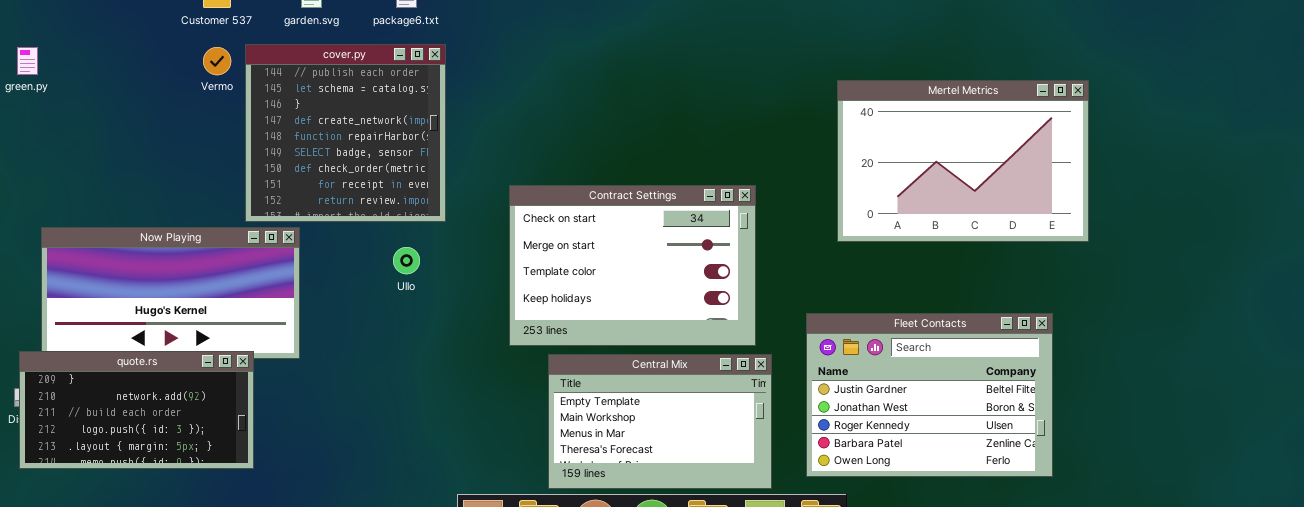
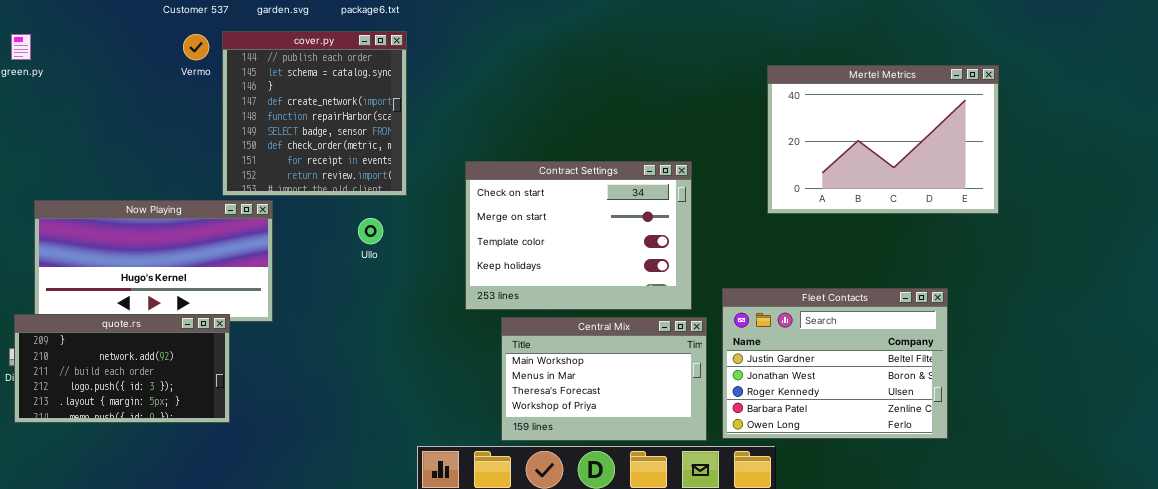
Fleet Contacts: [806,313,1053,477] -> [722,288,948,439], moved
Central Mix: [548,354,772,489] -> [501,317,707,441], scrolled down 1 row

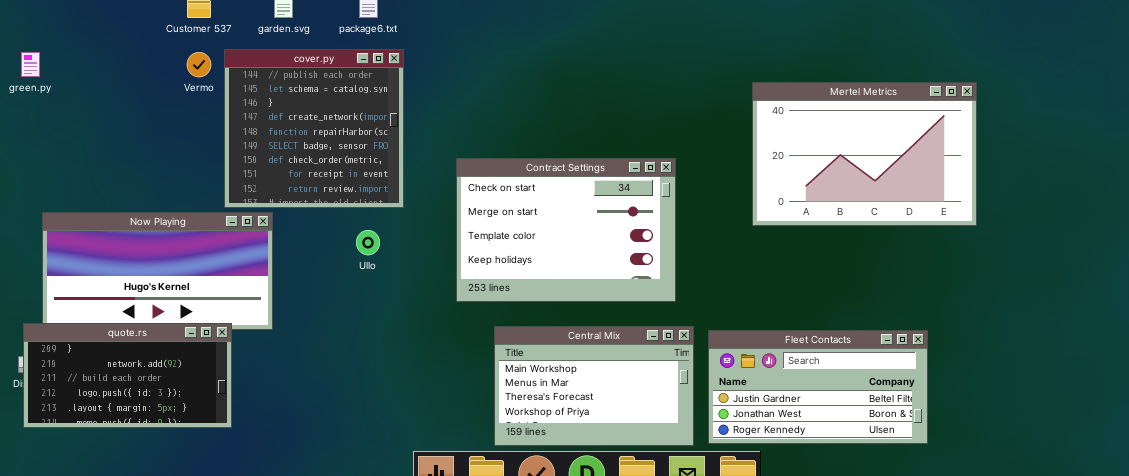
Contract Settings: [465,161,692,310] -> [456,158,676,302], moved
Fleet Contacts: [722,288,948,439] -> [708,330,928,444], resized

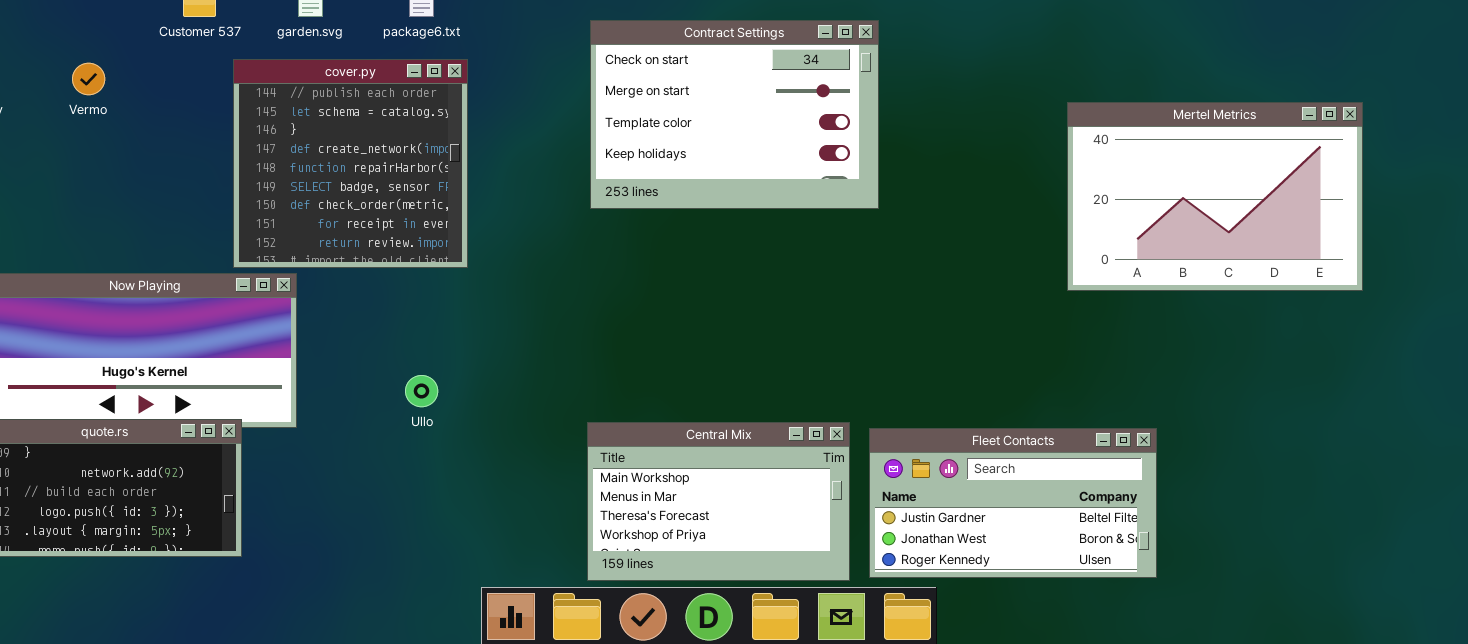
Vermo: [187,52,211,77] -> [72,63,105,95], moved
Mertel Metrics: [752,82,977,226] -> [1067,102,1363,291], moved
Contract Settings: [456,158,676,302] -> [590,20,879,209], moved
Ullo: [356,230,380,255] -> [405,375,438,407], moved

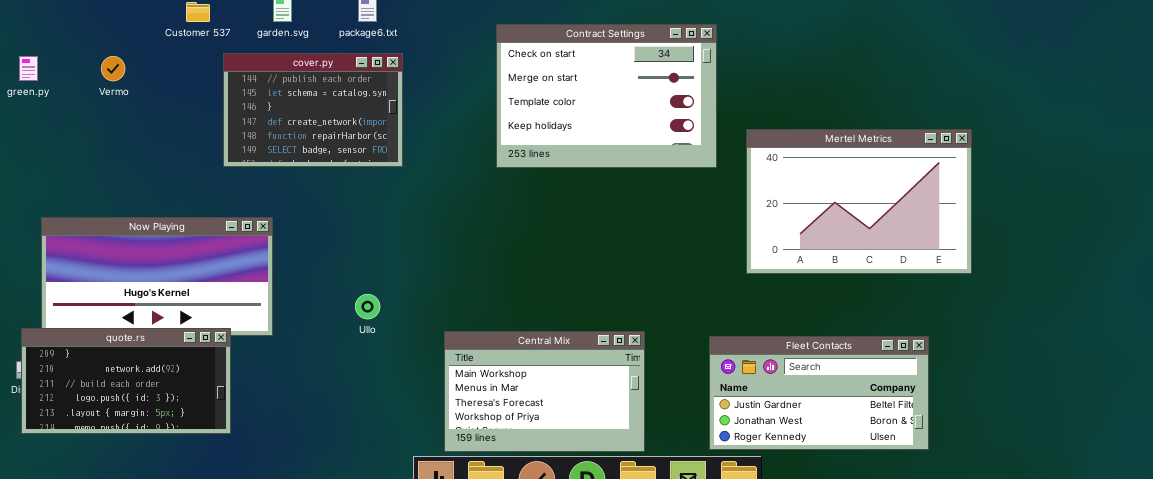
cover.py: [233,59,468,268] -> [223,53,403,167], resized
Mertel Metrics: [1067,102,1363,291] -> [746,129,972,274], moved
Central Mix: [587,422,850,581] -> [444,331,645,452], moved

